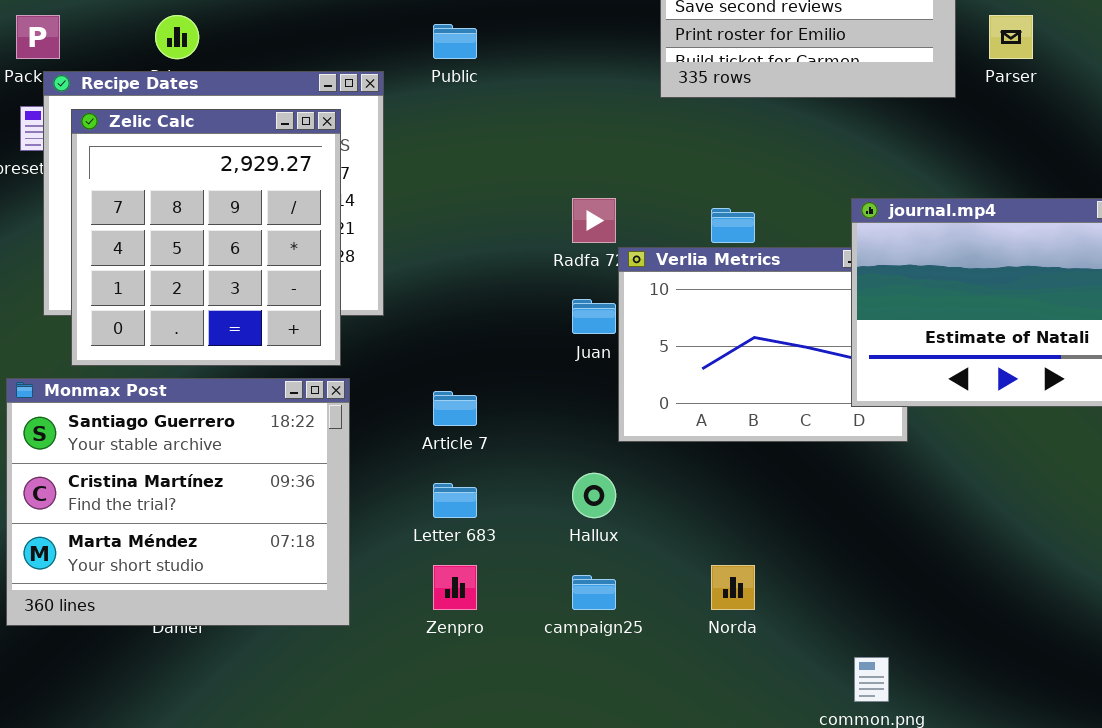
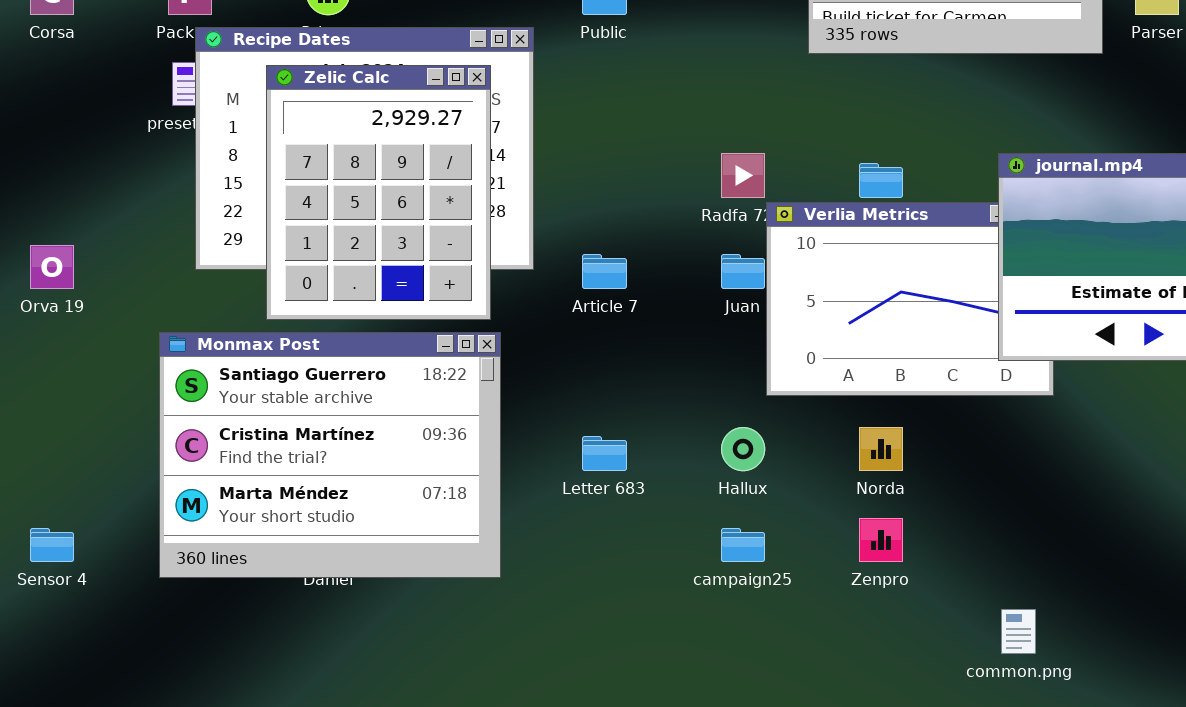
Zelic Calc: [71,109,341,366] -> [266,65,491,320], resized
Article 7: [433,391,477,426] -> [582,254,627,289], moved
Zenpro: [433,565,477,610] -> [859,518,903,562], moved
Norda: [711,565,755,610] -> [859,427,903,471], moved

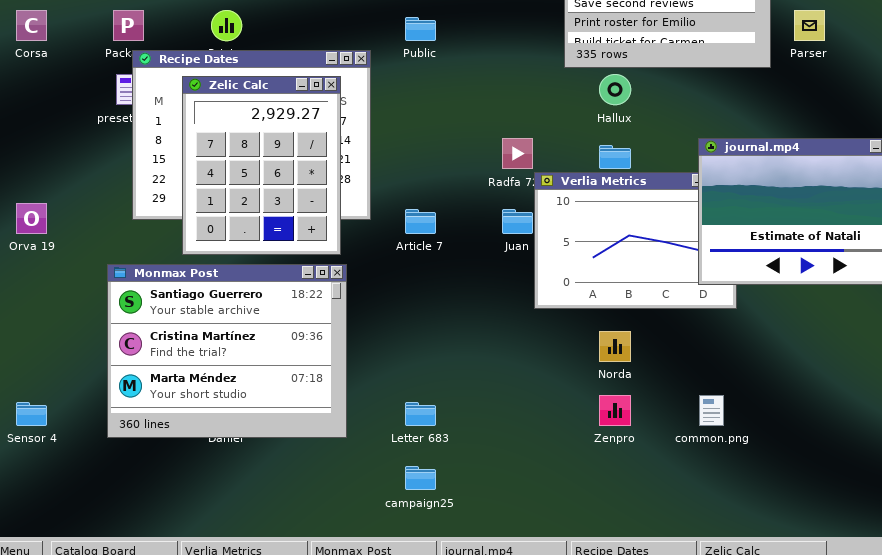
Hallux: [721,427,765,471] -> [599,74,631,105], moved
Letter 683: [582,436,627,471] -> [405,402,436,426], moved
campaign25: [721,528,765,562] -> [405,466,436,490], moved
common.png: [1001,609,1036,654] -> [699,395,724,426], moved

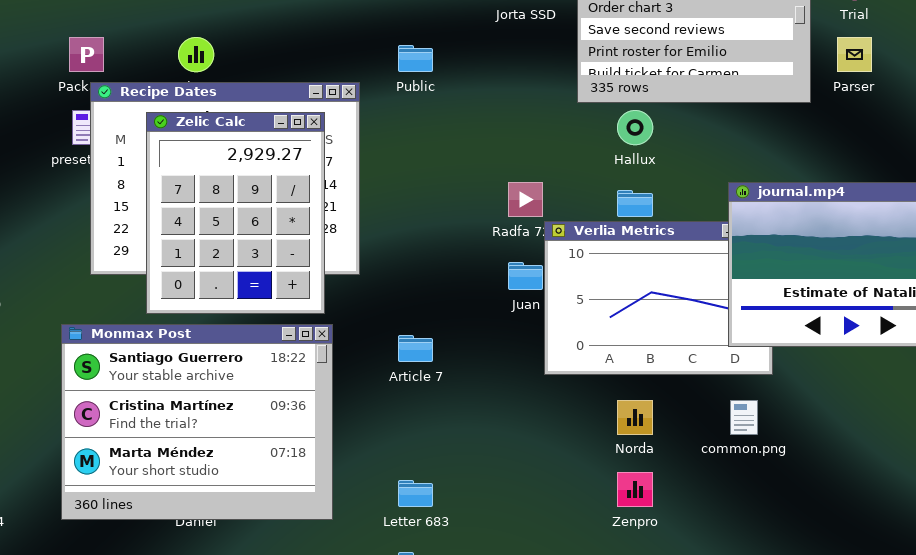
Article 7: [405,209,436,234] -> [398,335,433,362], moved
common.png: [699,395,724,426] -> [730,400,758,435], moved

